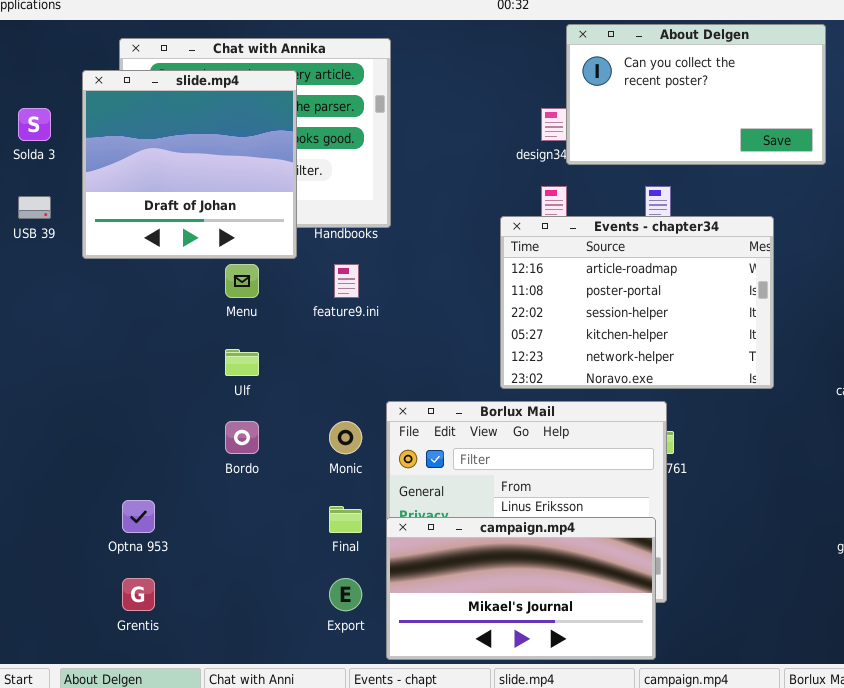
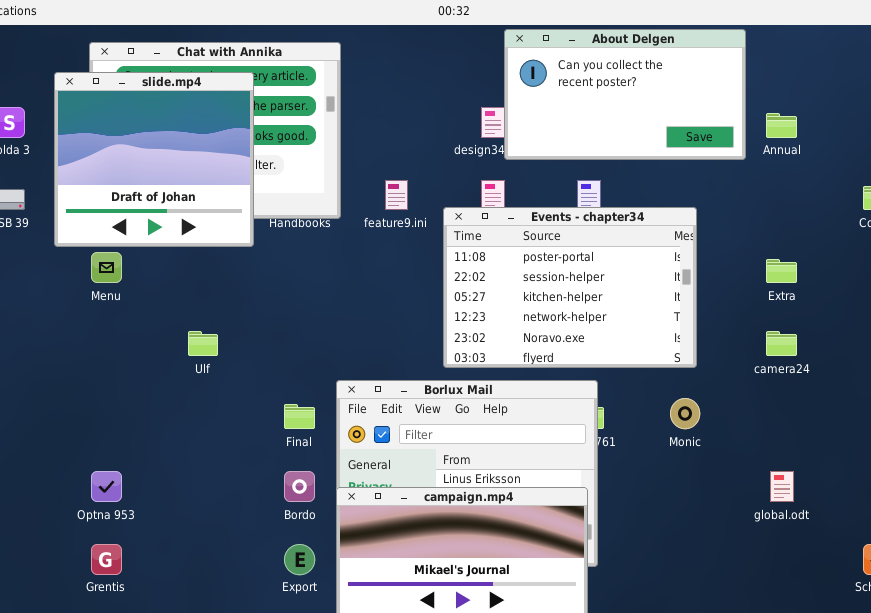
Events - chapter34: [500,216,774,389] -> [443,207,697,368], scrolled down 1 row
Menu: [225,264,259,298] -> [91,252,122,283], moved
feature9.ini: [334,264,359,298] -> [385,180,408,210], moved
Bordo: [225,421,259,454] -> [284,471,315,502], moved
Monic: [329,421,362,454] -> [670,398,700,429], moved
Final: [329,506,362,533] -> [284,404,315,429], moved

